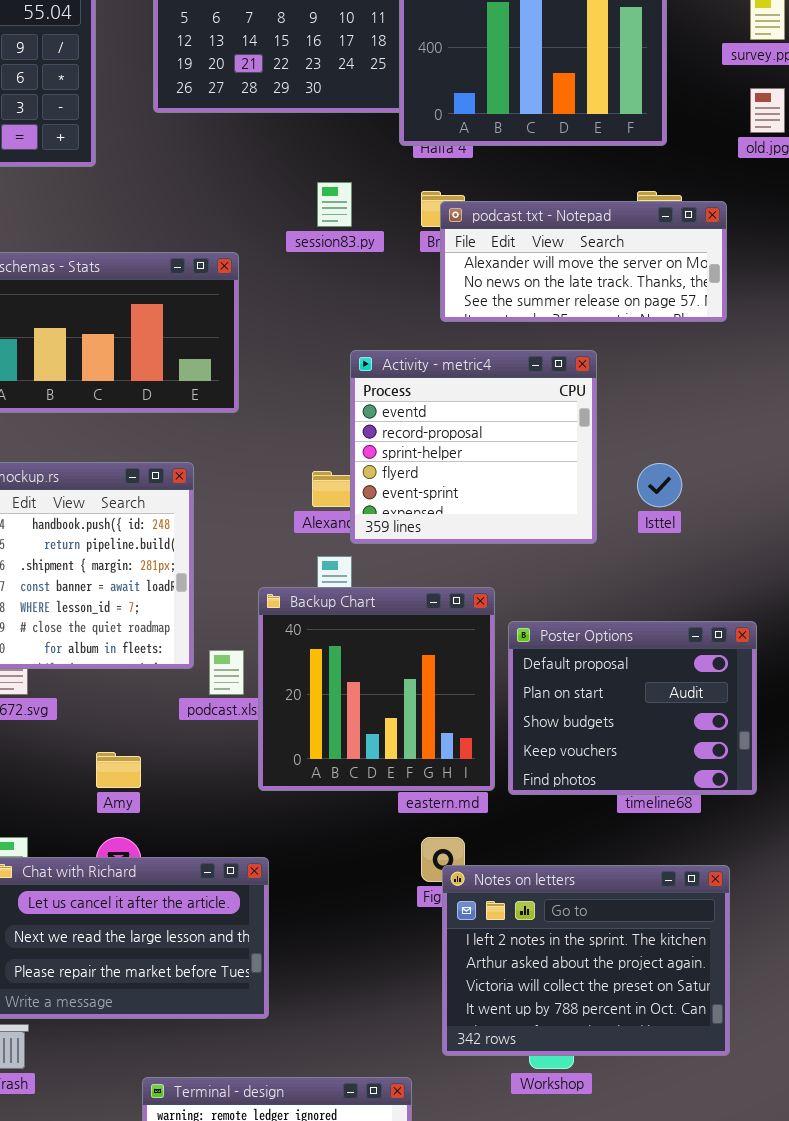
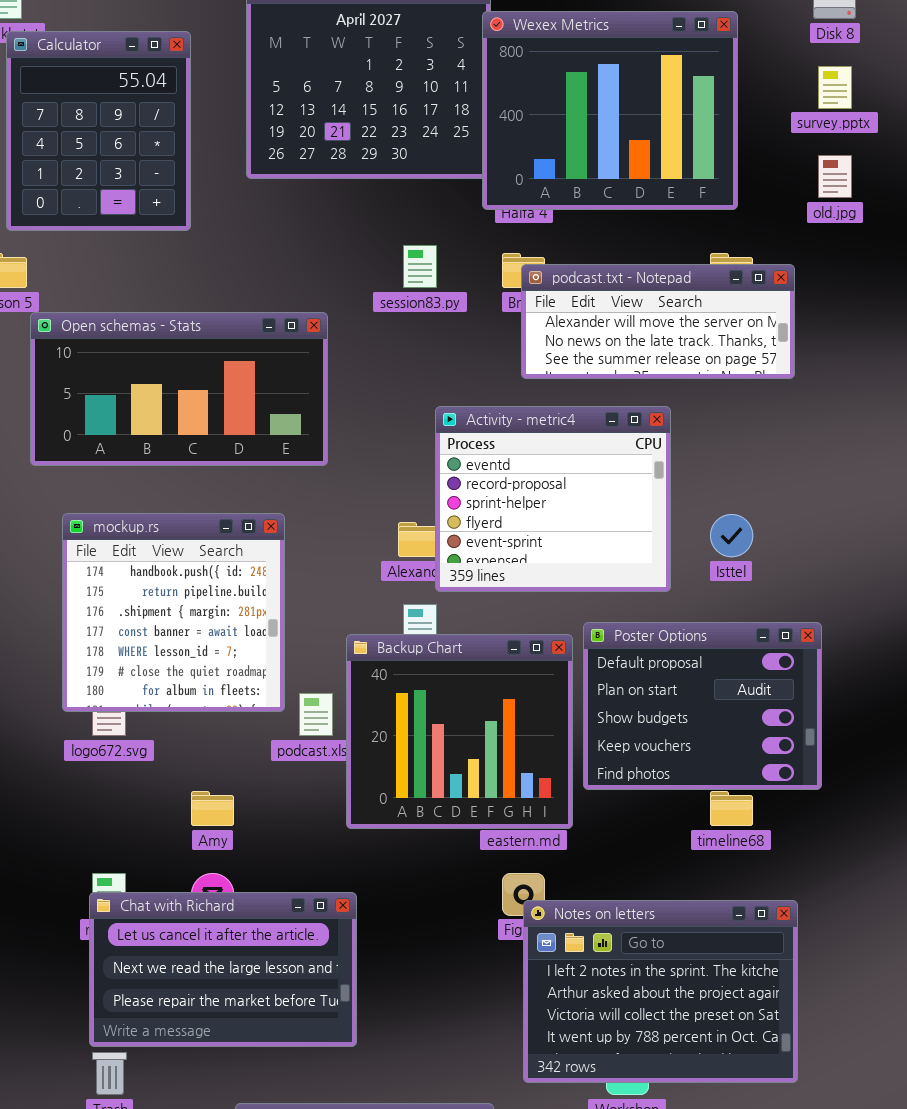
Poster Options: [508,621,757,795] -> [583,622,822,790], moved

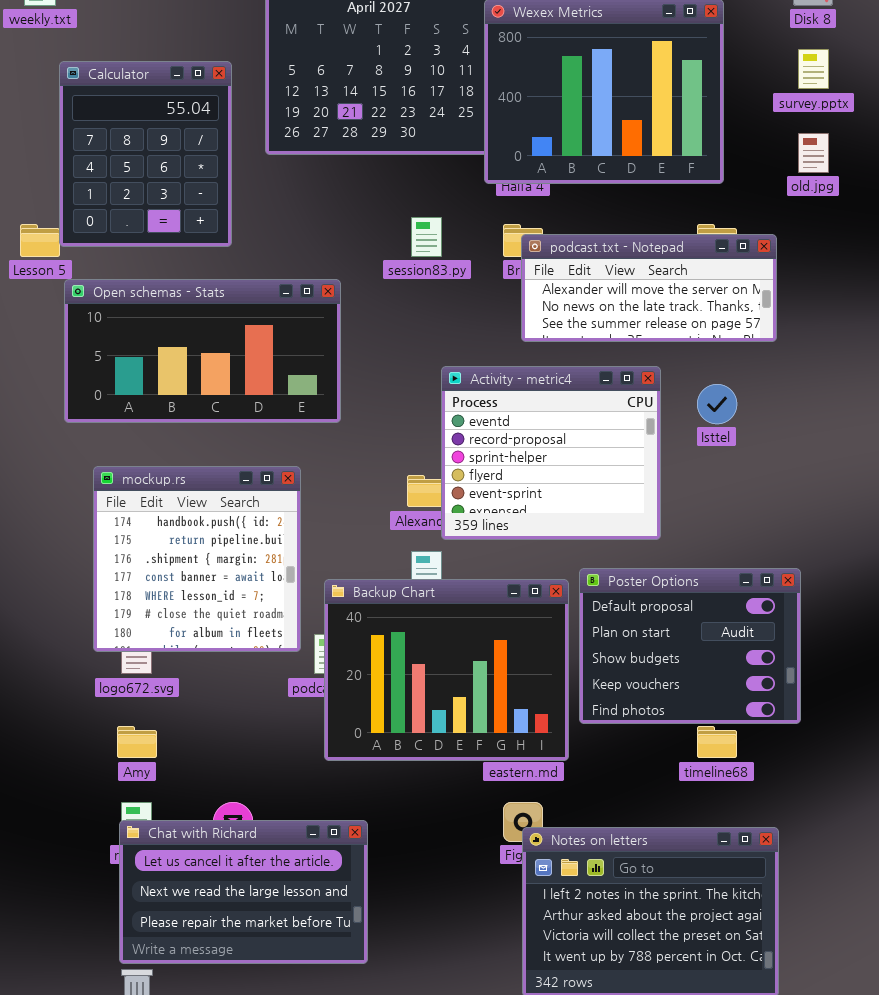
Calculator: [6,31,191,231] -> [59,61,232,247], moved
Isttel: [710,514,753,557] -> [697,384,737,424], moved
Backup Chart: [346,634,573,829] -> [324,579,569,761], resized
Amy: [191,791,234,826] -> [117,726,157,758], moved

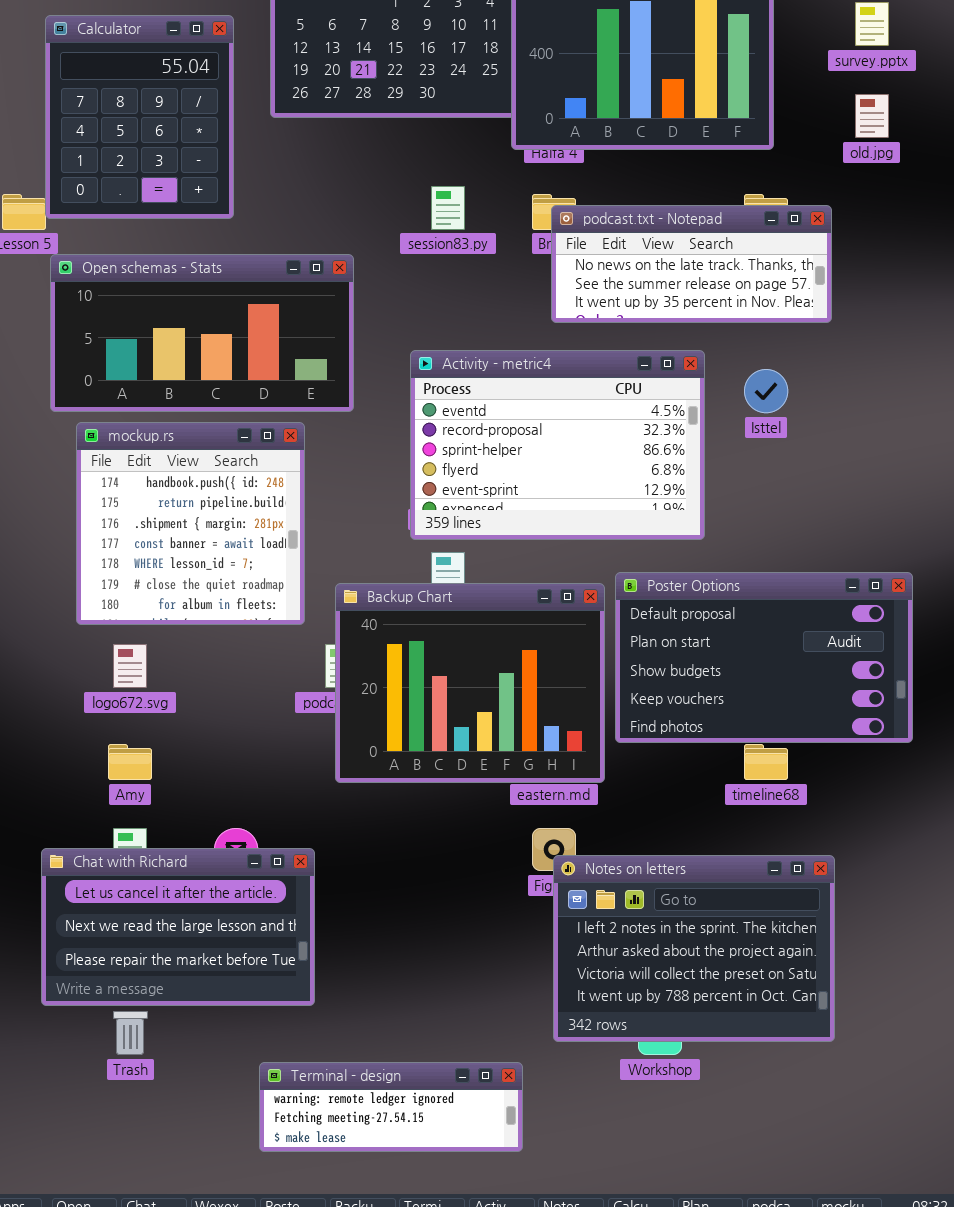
podcast.txt - Notepad: [521,234,777,342] -> [551,205,832,323], scrolled down 1 row
Activity - metric4: [441,366,661,540] -> [410,350,705,540], resized
mockup.rs: [93,466,301,652] -> [76,422,305,625], moved
Poster Options: [579,568,801,724] -> [615,572,913,743], resized
Chat with Richard: [119,820,368,964] -> [41,848,315,1006], moved

